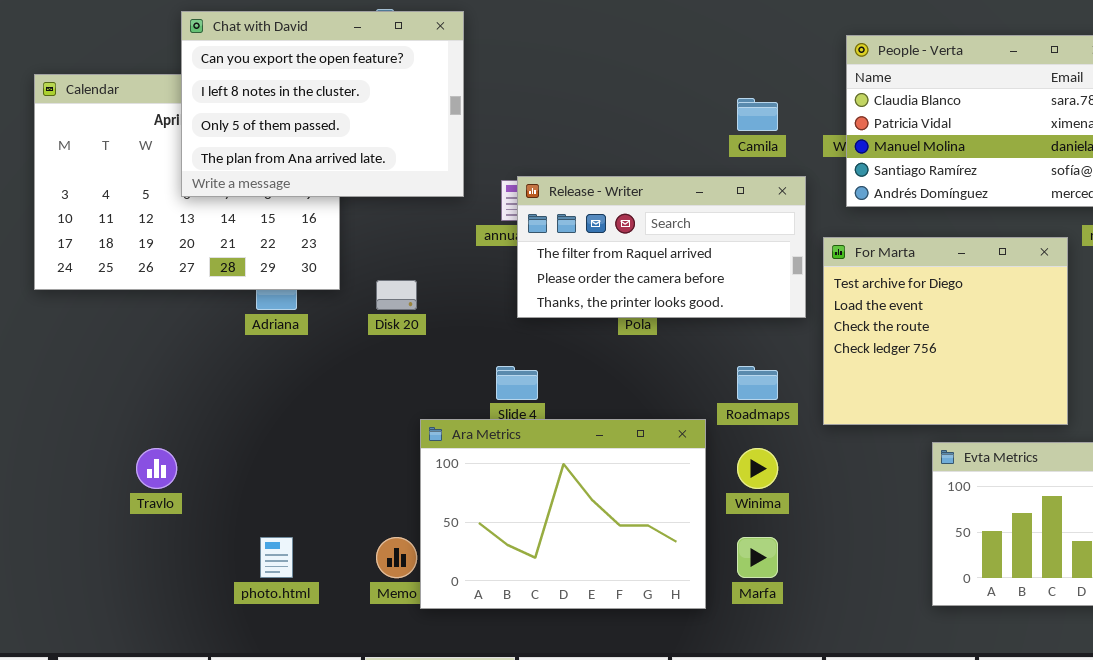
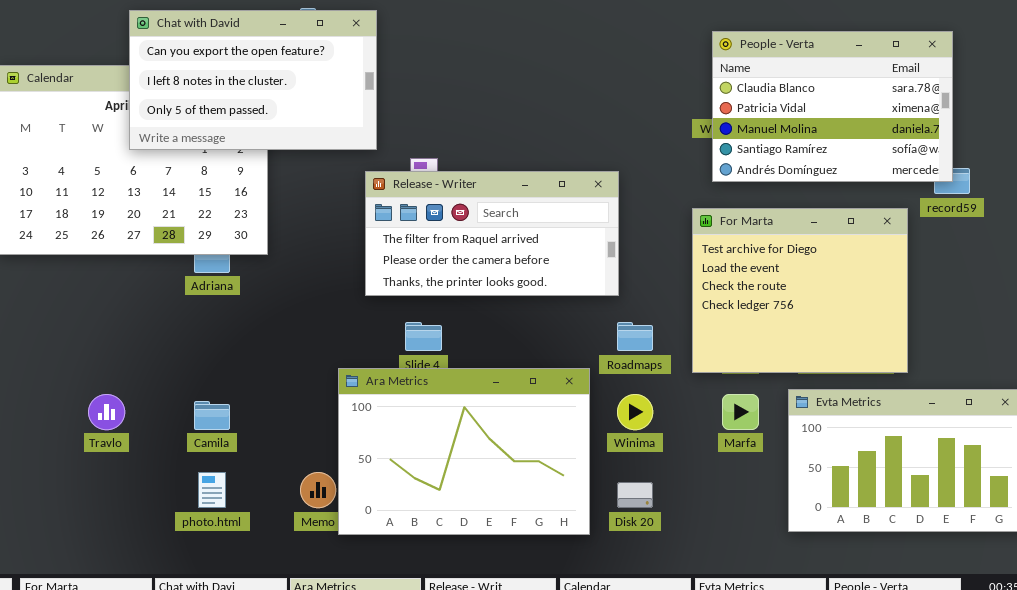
Chat with David: [181,11,464,197] -> [129,10,377,150], resized
Camila: [737,98,778,131] -> [194,401,230,430], moved
Release - Writer: [517,176,806,318] -> [365,171,619,296], moved
Disk 20: [376,280,417,310] -> [617,482,653,508], moved
Marfa: [737,537,778,578] -> [722,394,759,430], moved

